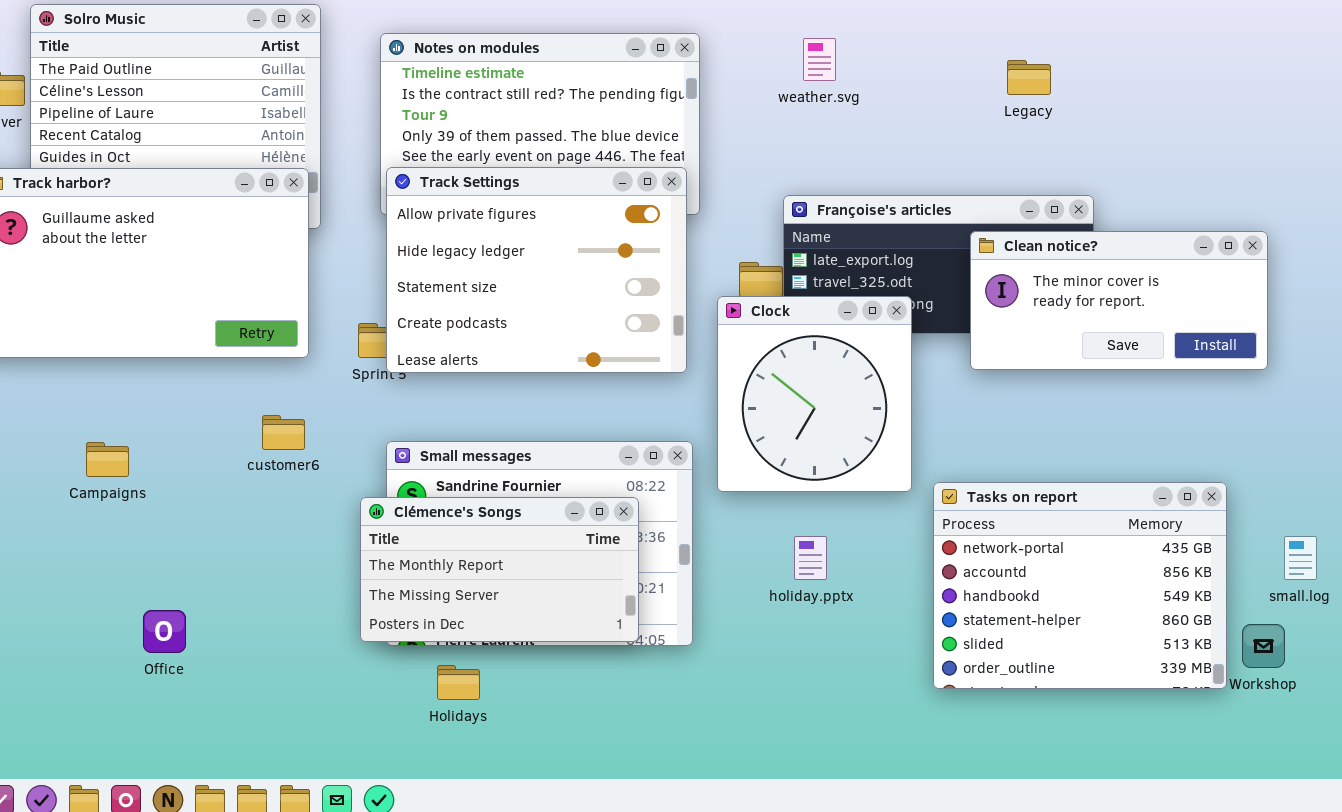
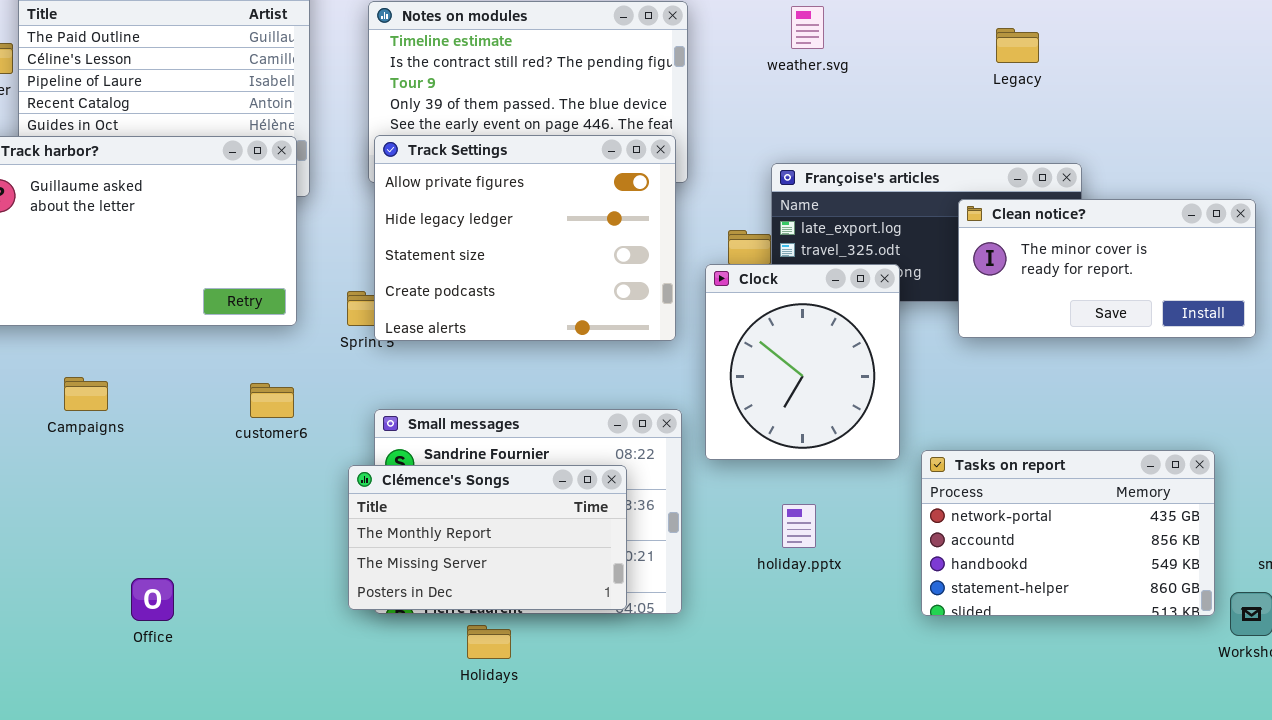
Campaigns: [86,442,129,477] -> [64,377,108,411], moved
Tasks on report: [933,482,1227,689] -> [921,450,1215,616], resized
Holidays: [437,665,480,700] -> [467,625,511,659], moved

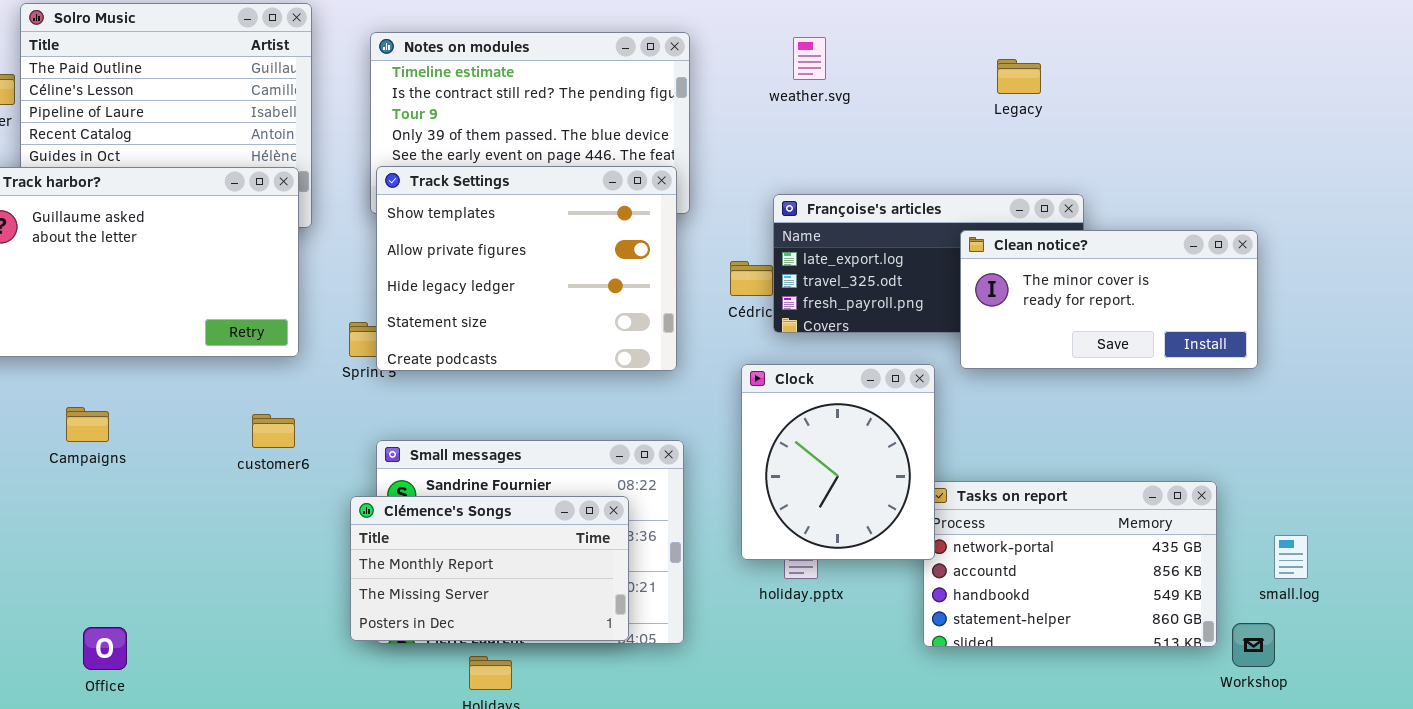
Track Settings: [374,135,676,341] -> [376,166,677,371], scrolled up 1 row
Clock: [705,264,900,460] -> [741,364,935,560], moved
Office: [131,578,174,621] -> [83,627,127,670], moved

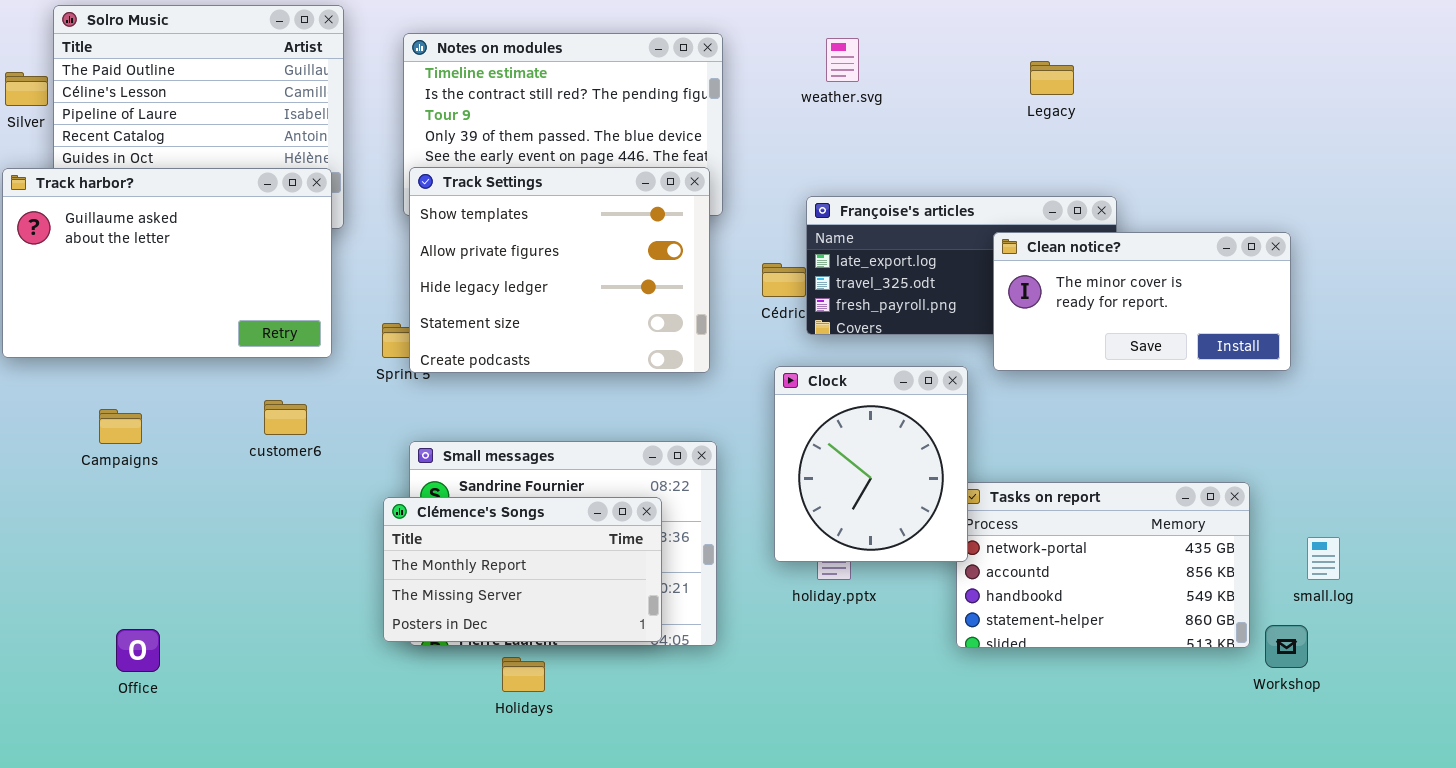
customer6: [252,414,295,448] -> [264,400,307,435], moved

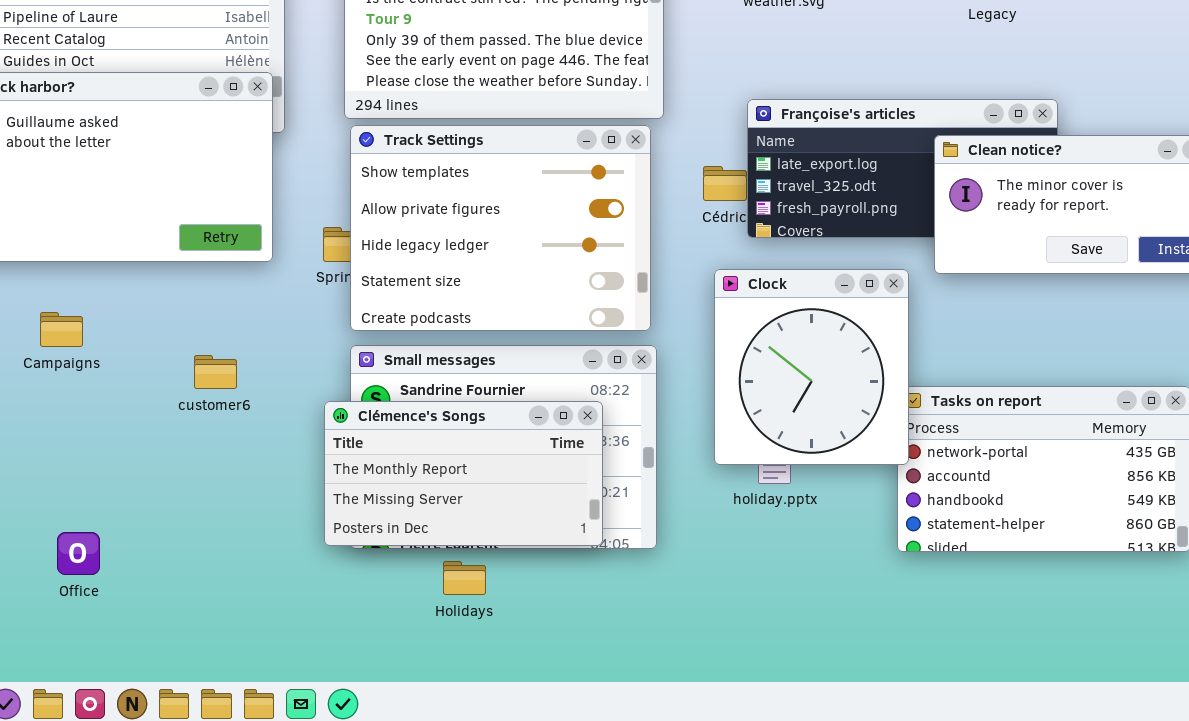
Track Settings: [409,167,710,373] -> [350,125,651,331], moved
customer6: [264,400,307,435] -> [194,355,237,389], moved

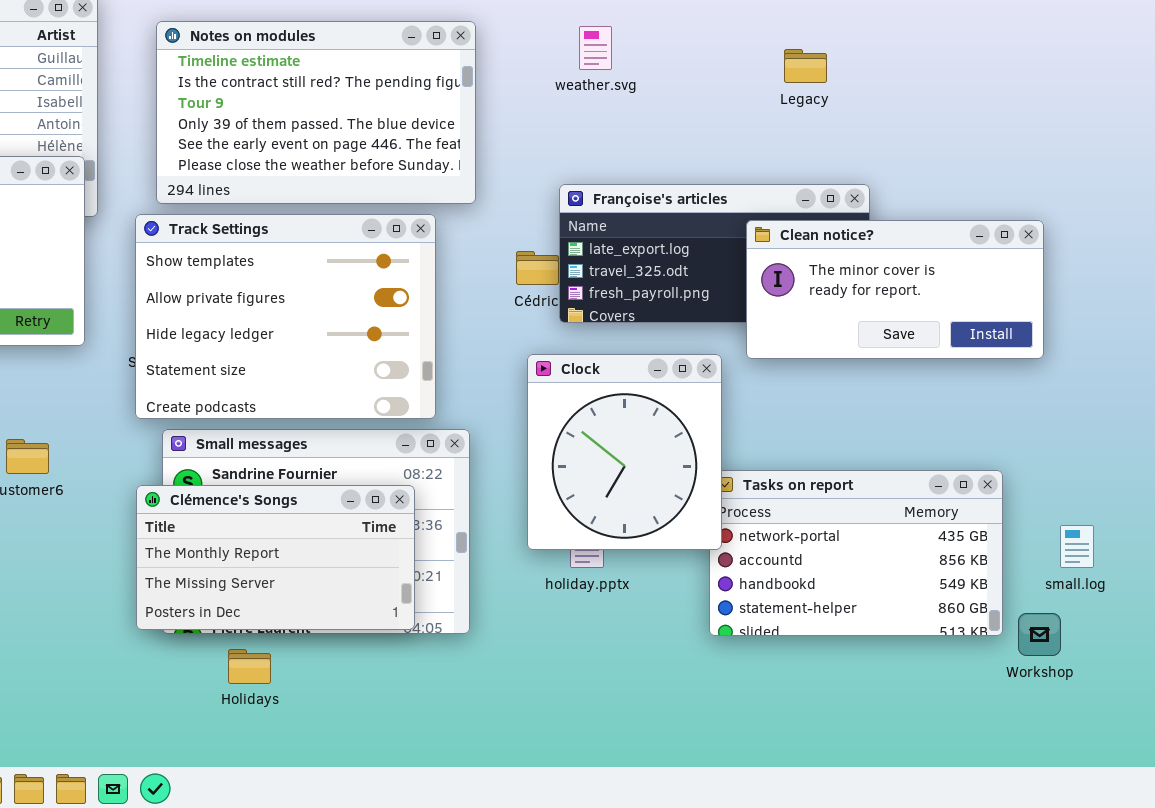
Track Settings: [350,125,651,331] -> [135,214,436,419], moved
Holidays: [443,561,486,595] -> [228,649,271,684], moved

